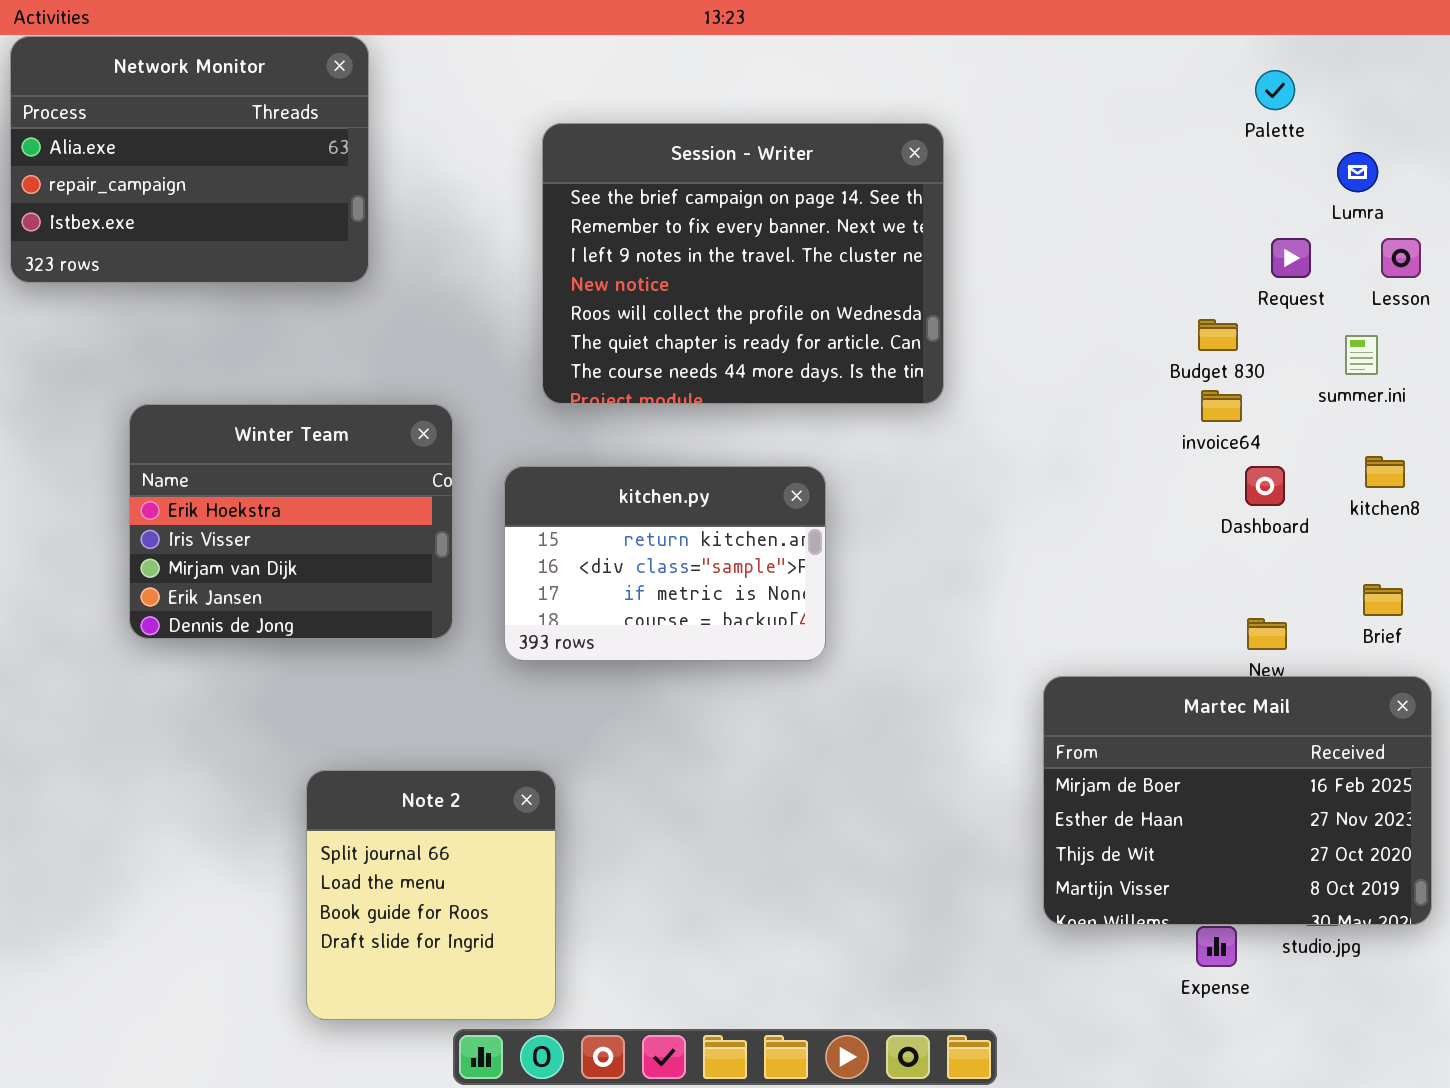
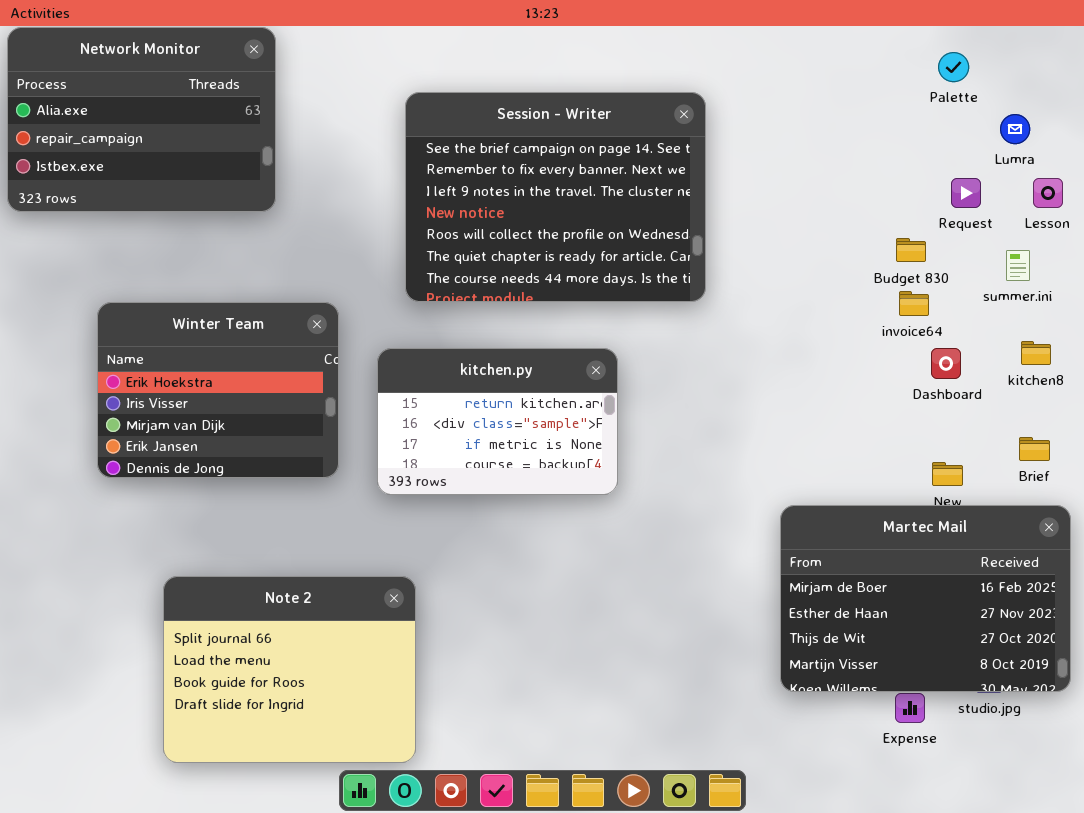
Note 2: [306,770,556,1020] -> [163,576,416,763], resized

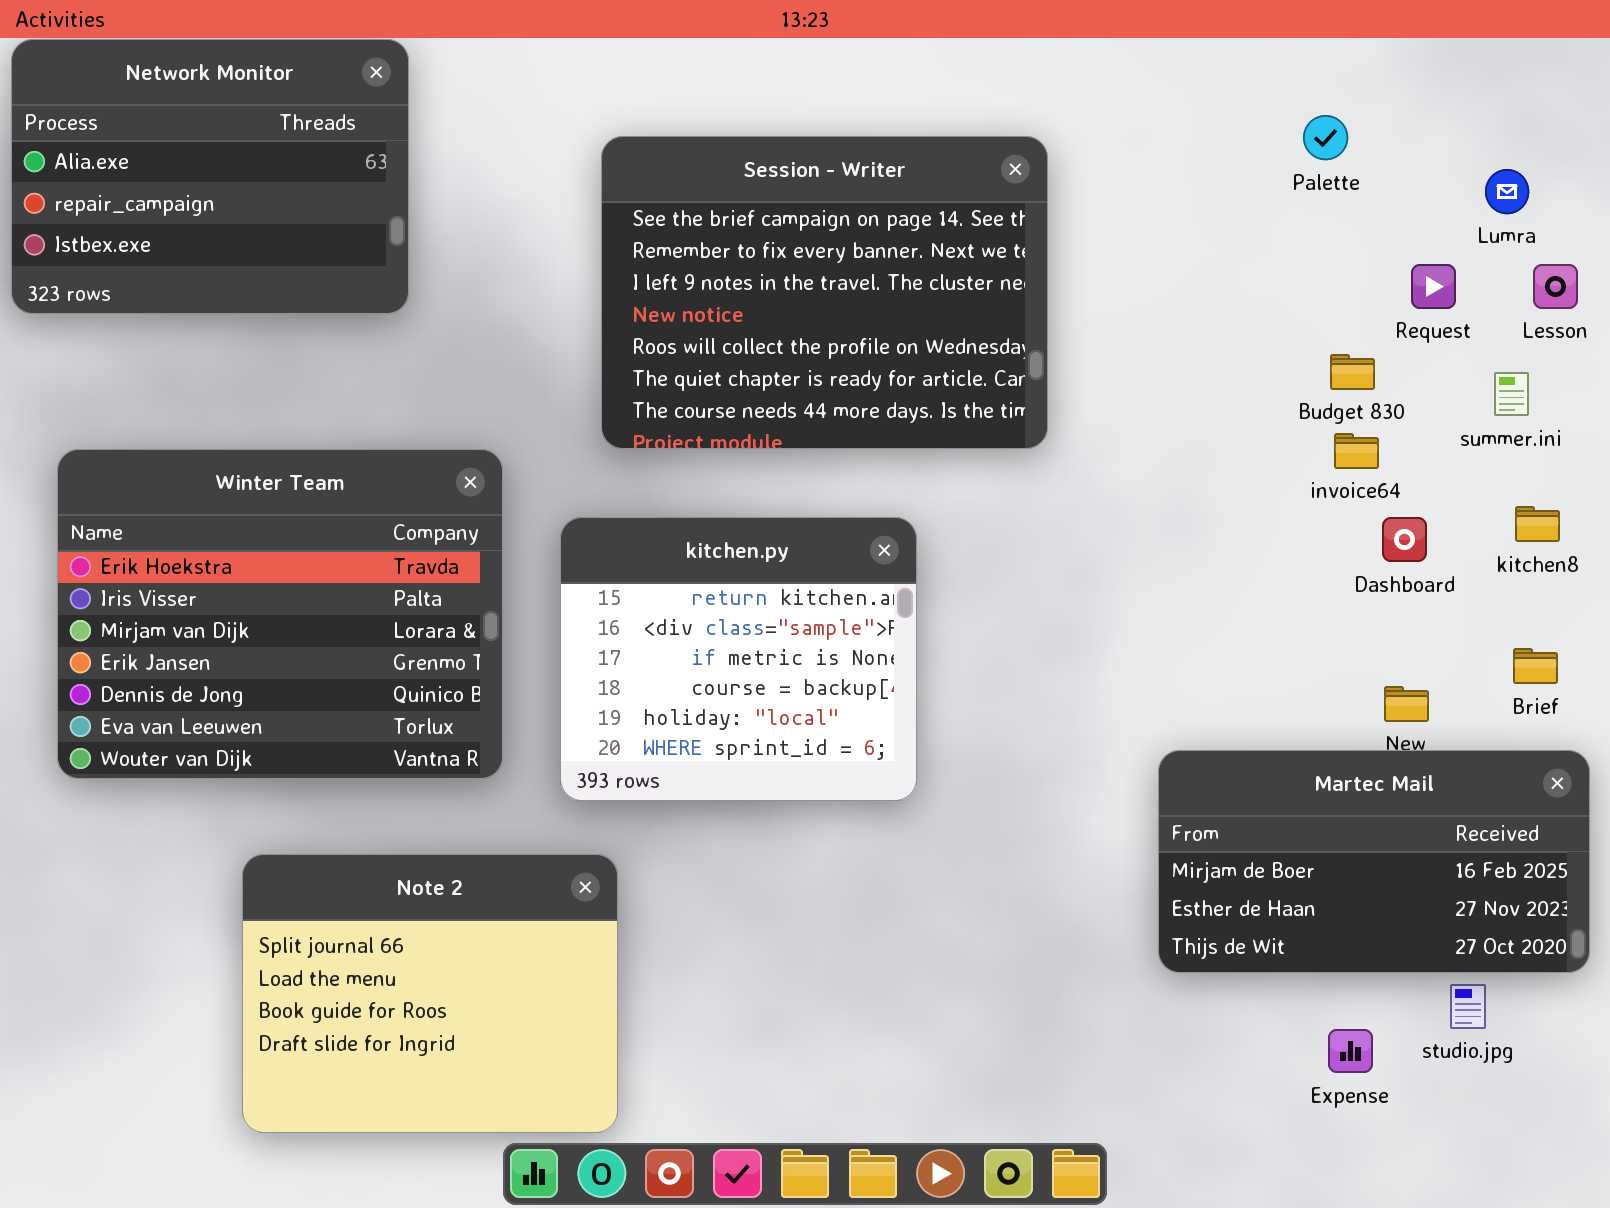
Palette: [938,52,969,82] -> [1303,115,1348,160], moved
Winter Team: [97,302,339,478] -> [57,449,503,779], resized
kitchen.py: [377,348,618,495] -> [560,517,917,801], resized
Martec Mail: [780,505,1071,692] -> [1158,750,1590,973], resized

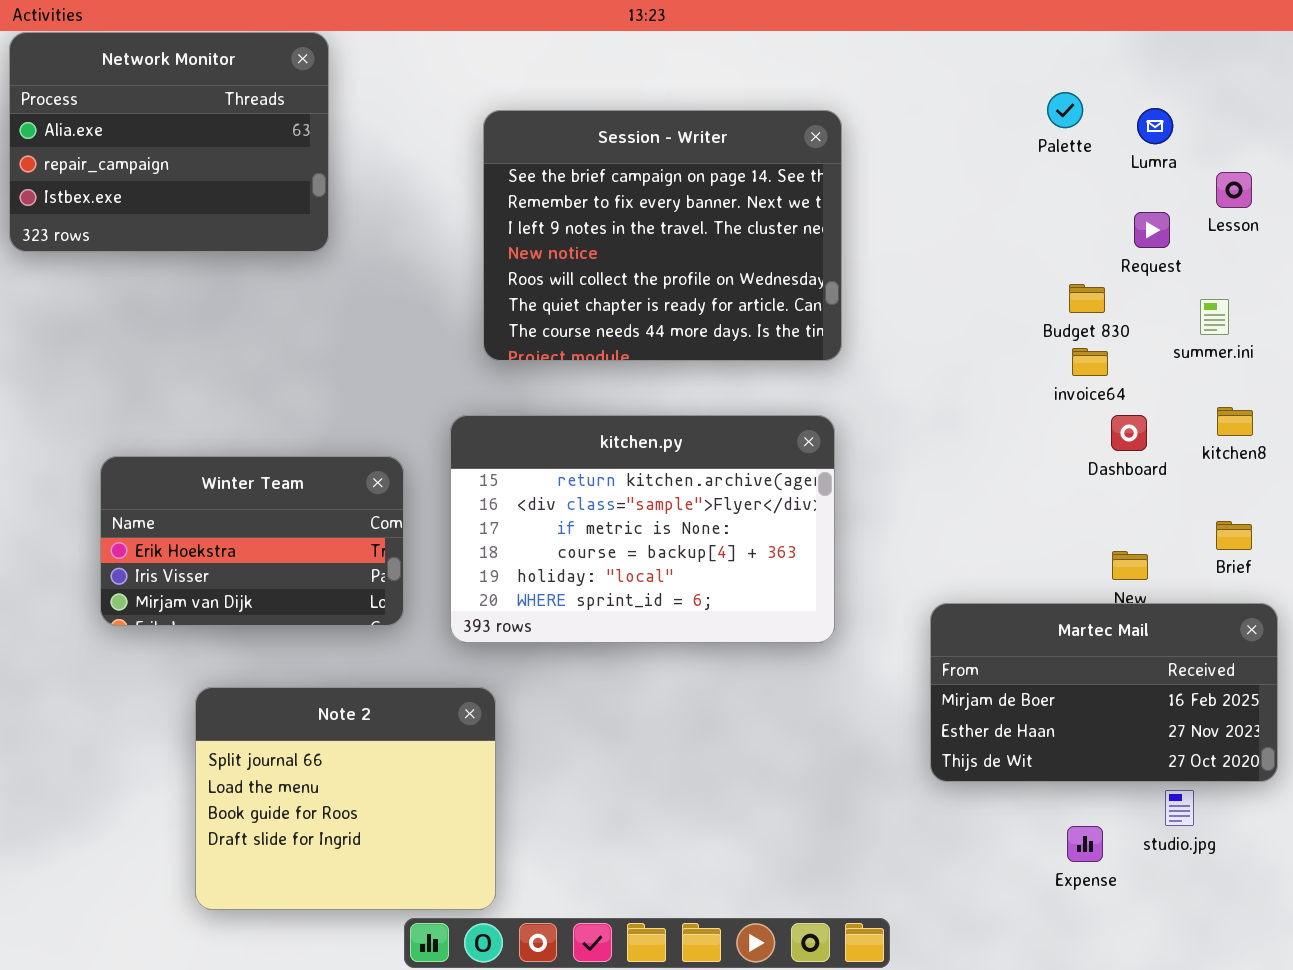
Lumra: [1485,169,1529,214] -> [1137,108,1173,144], moved
Lesson: [1533,264,1578,309] -> [1216,172,1252,208], moved
Winter Team: [57,449,503,779] -> [100,456,404,626], resized
kitchen.py: [560,517,917,801] -> [450,415,835,643], resized

